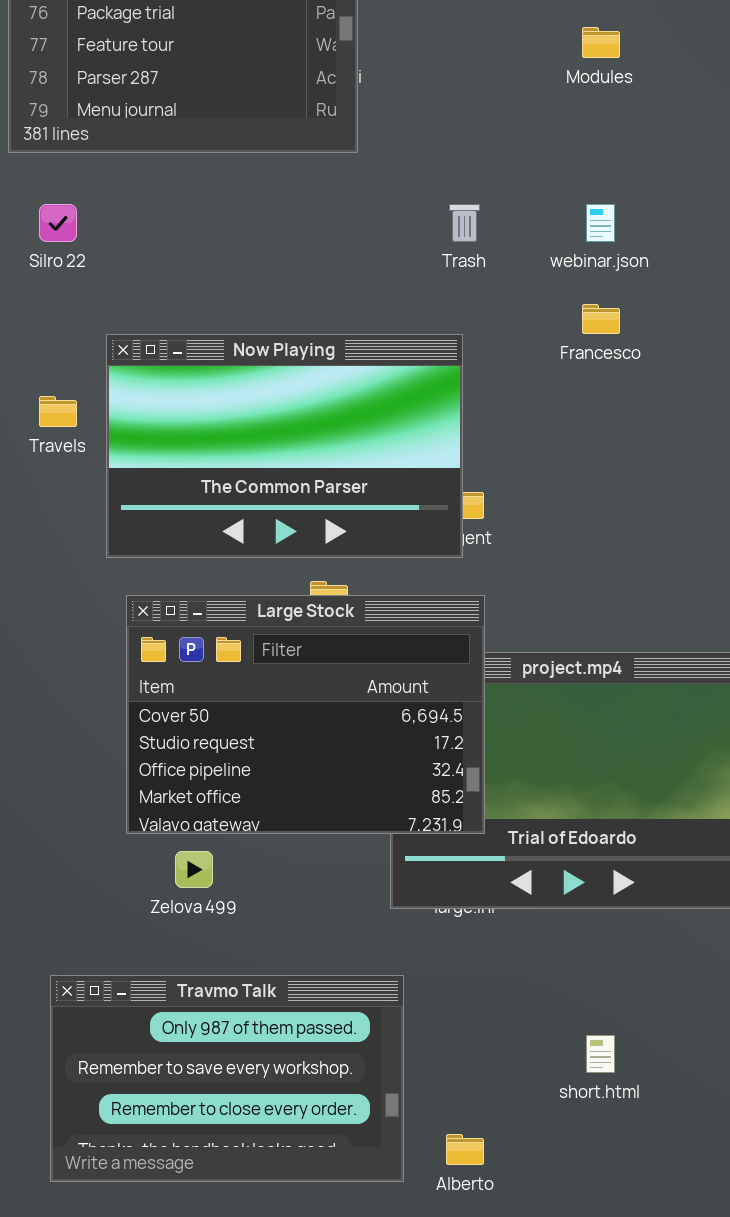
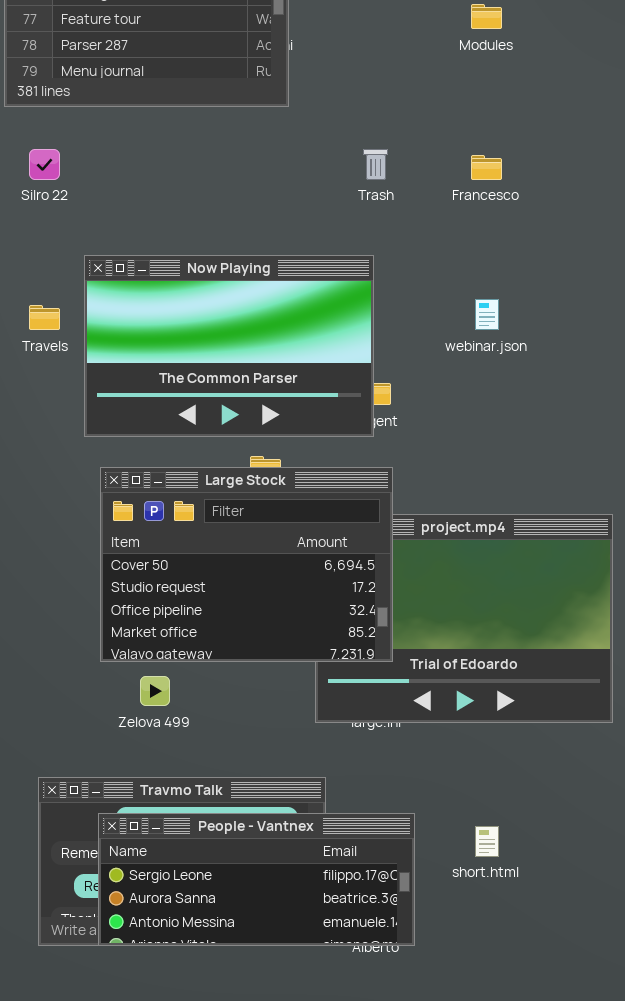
webinar.json: [586,204,615,242] -> [475,299,499,330], moved
Francesco: [582,304,620,334] -> [471,155,502,180], moved
People - Vantnex: none -> [98,813,415,946], opened

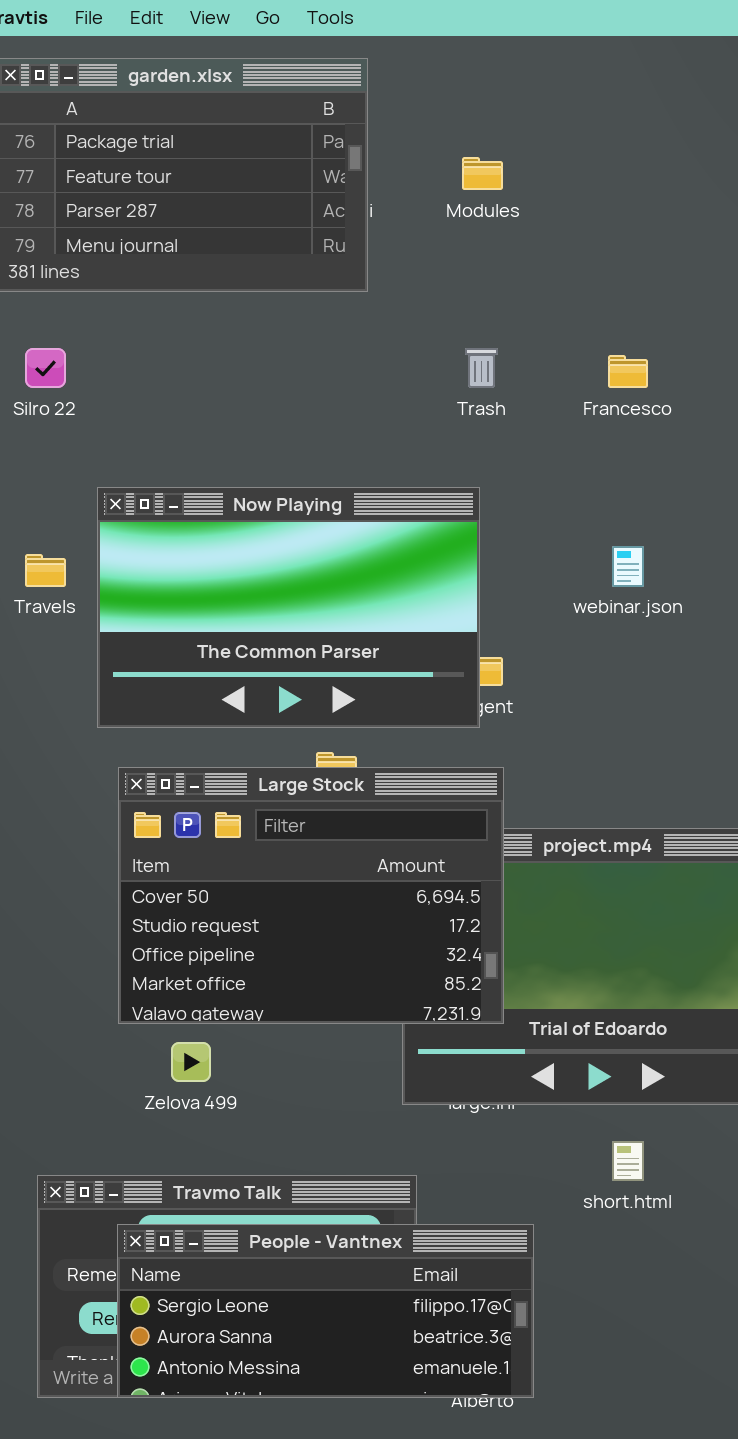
Modules: [471,4,502,29] -> [462,157,503,190], moved
short.html: [475,826,499,857] -> [612,1141,644,1181], moved

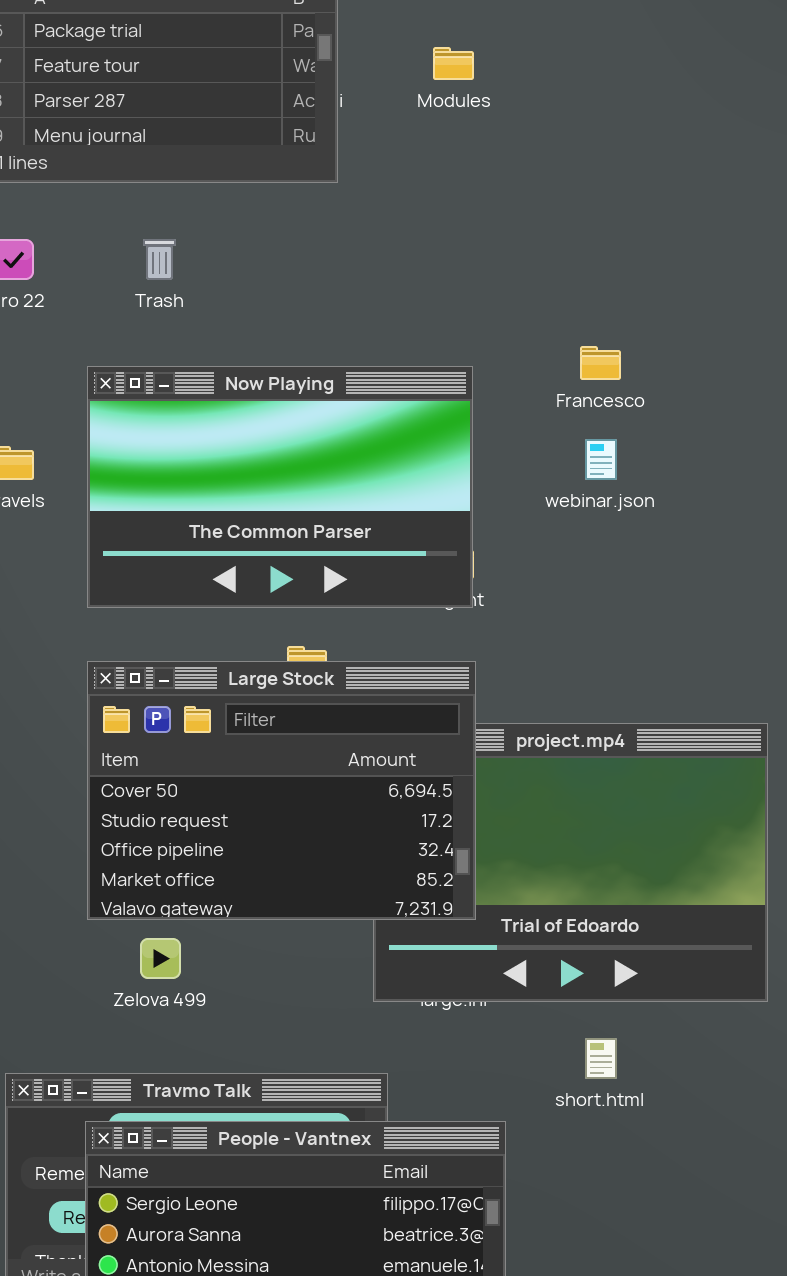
Trash: [465,348,498,388] -> [143,239,176,280], moved
Francesco: [608,355,648,388] -> [580,346,621,380], moved
Now Playing: [97,487,480,728] -> [87,366,473,608], moved

